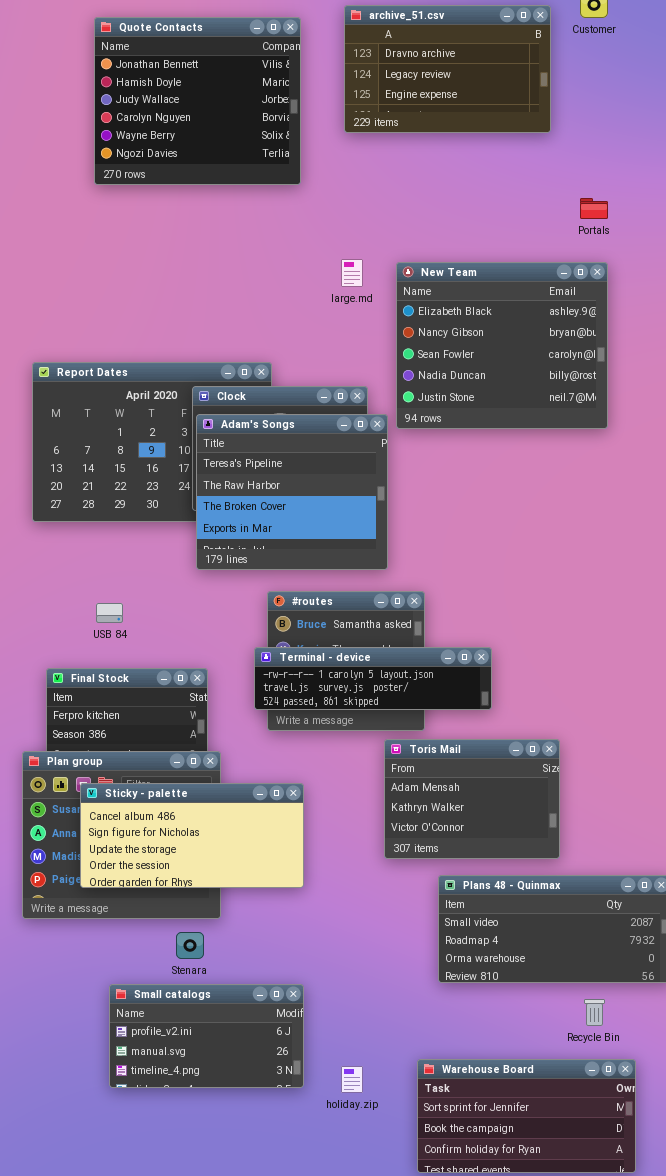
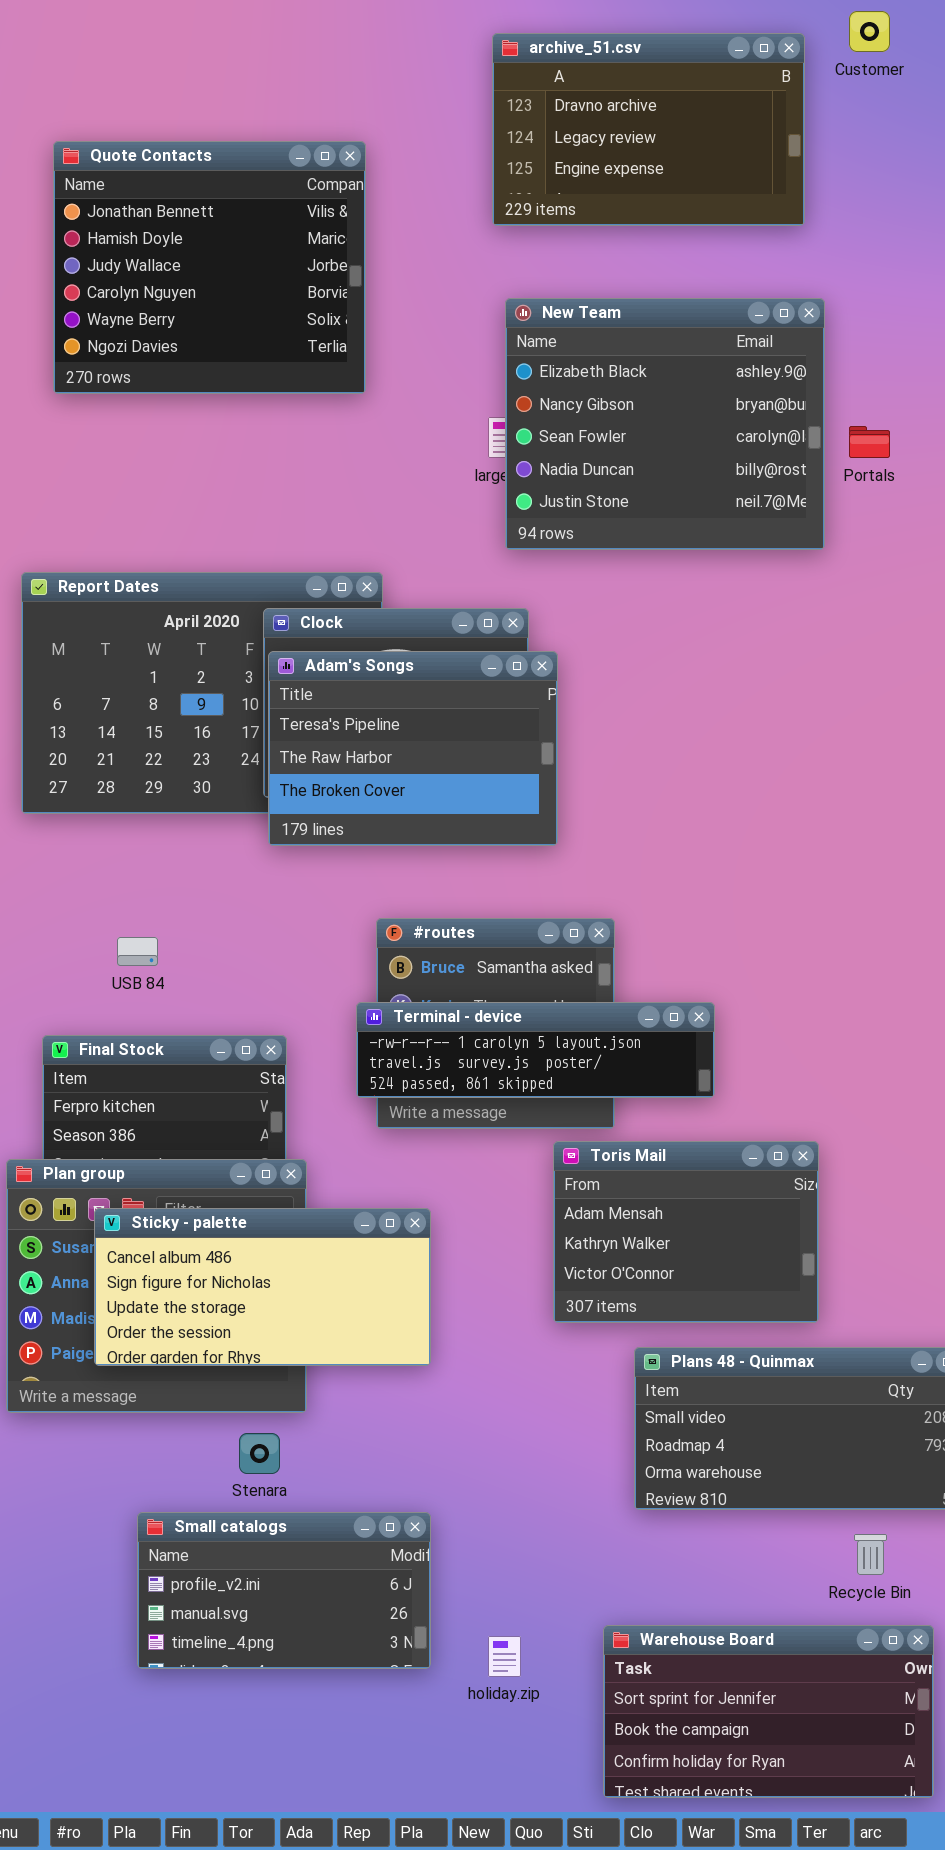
Quote Contacts: [94,17,301,185] -> [53,141,366,394], moved
Portals: [580,198,608,219] -> [849,426,890,458], moved
New Team: [396,262,608,429] -> [505,298,825,550], moved
Adam's Songs: [196,414,388,570] -> [268,651,558,846], resized

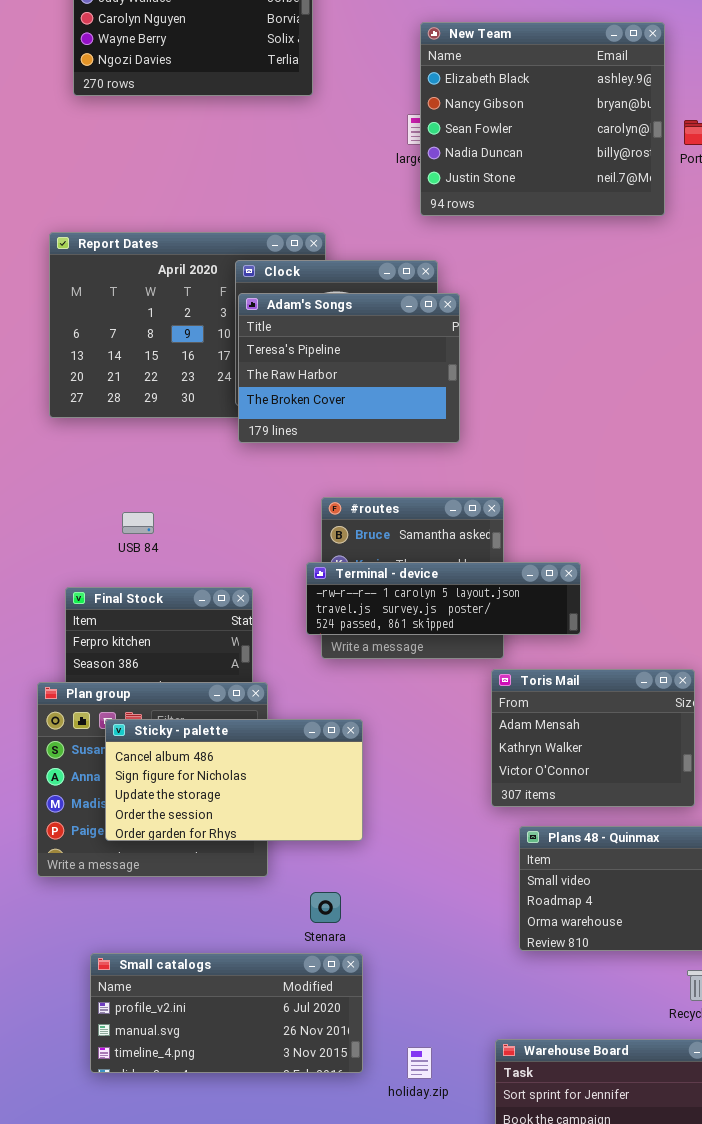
Toris Mail: [553,1141,819,1323] -> [491,669,695,807], moved
Stenara: [239,1433,280,1474] -> [310,892,341,923], moved
Small catalogs: [137,1512,431,1669] -> [90,953,363,1073], resized

